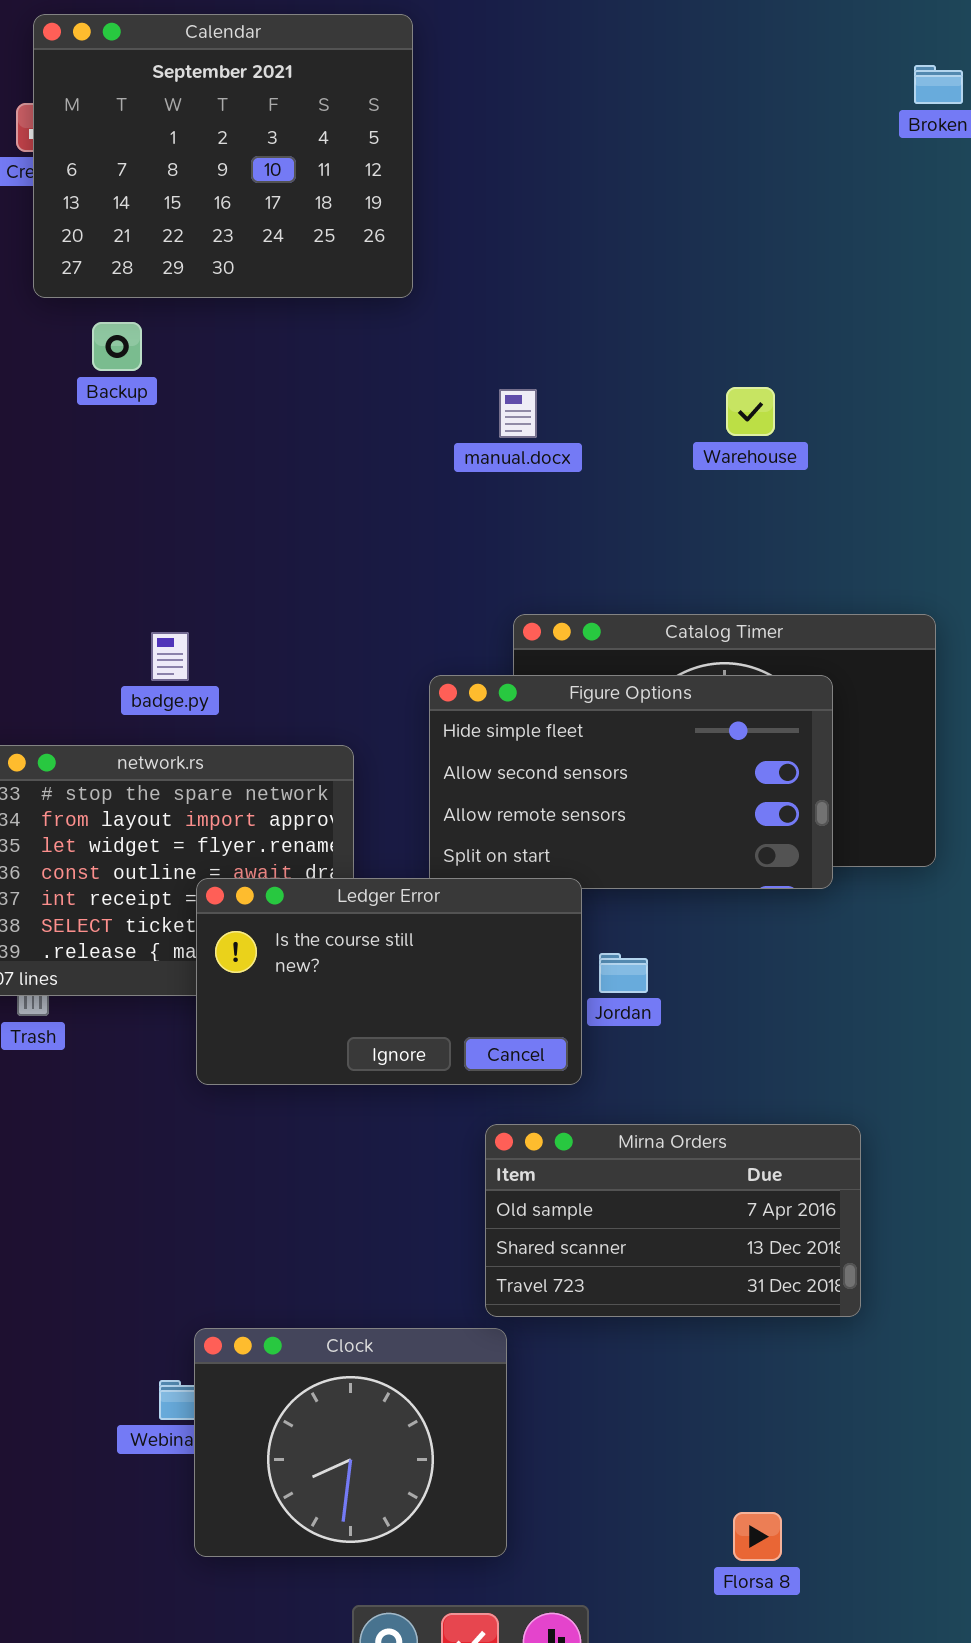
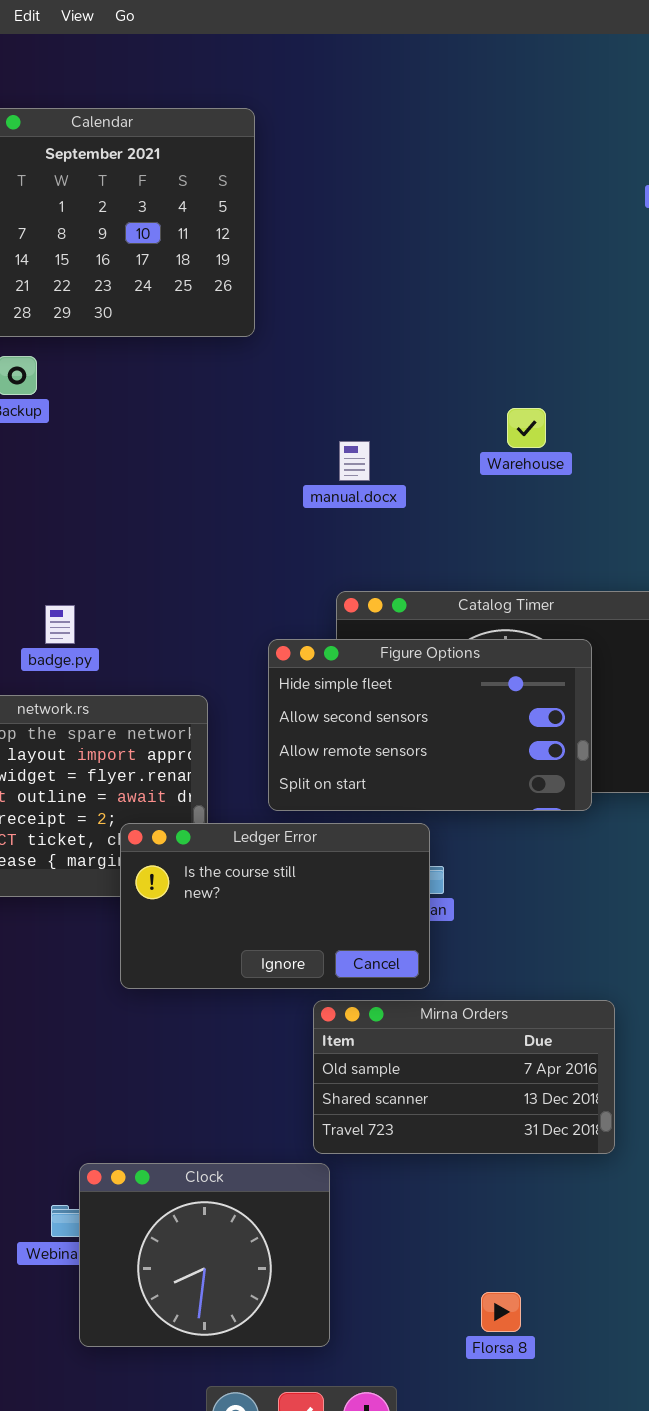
manual.docx: [499,389,537,438] -> [339,441,370,481], moved
Ledger Error: [196,878,582,1085] -> [120,823,430,989], moved
Florsa 8: [733,1512,782,1561] -> [481,1292,521,1332], moved

